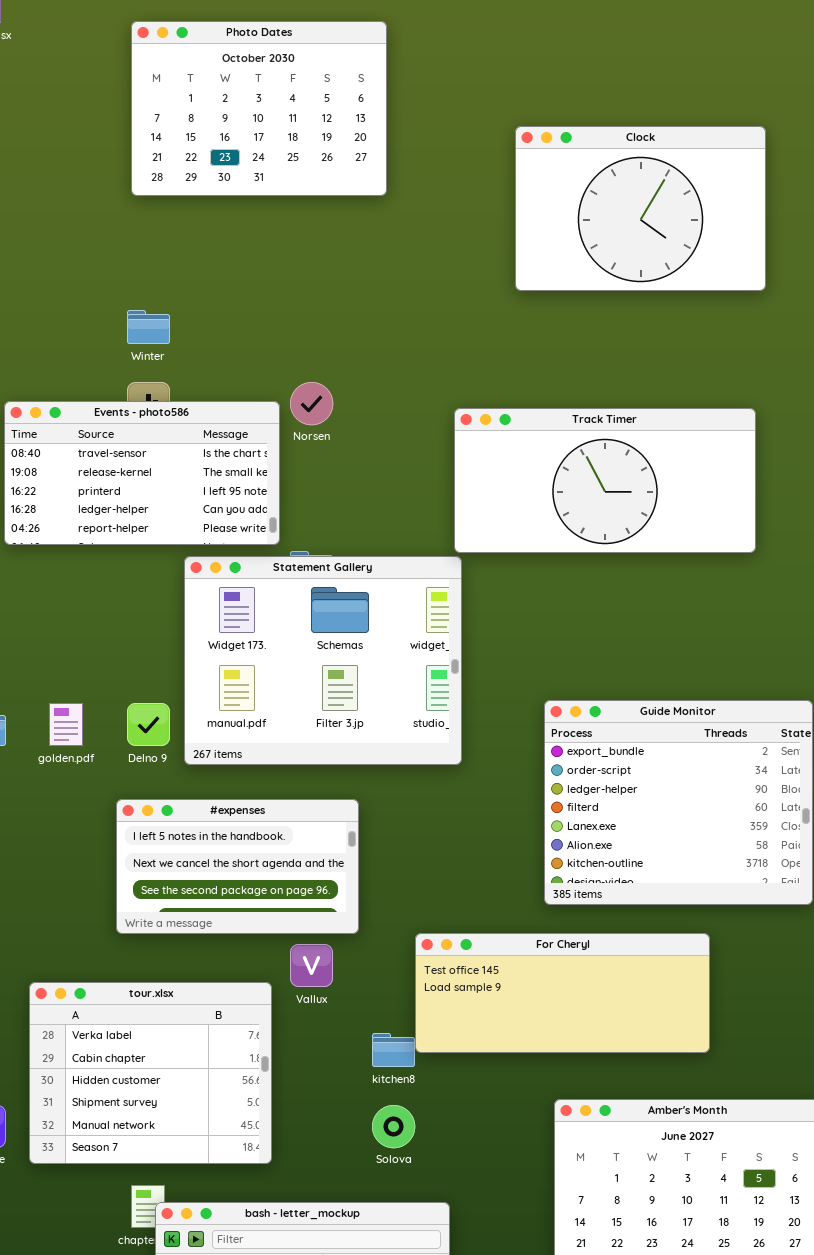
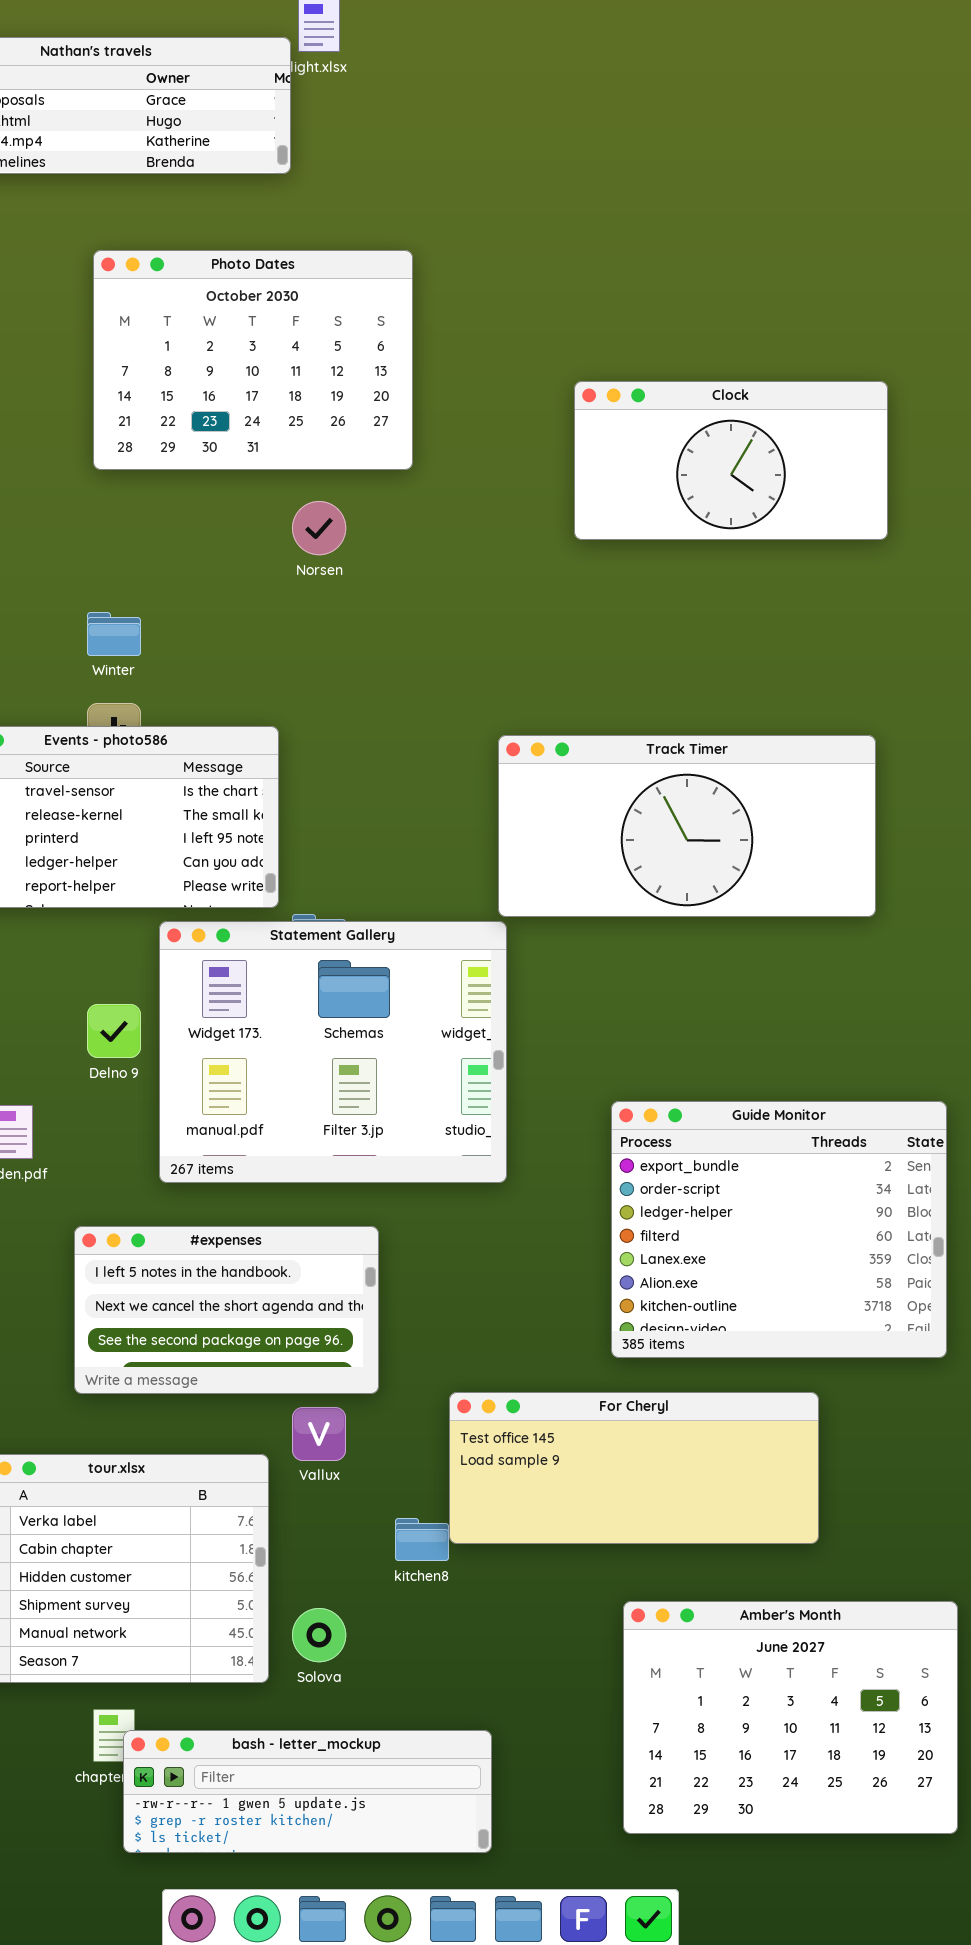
Clock: [515,126,766,291] -> [574,381,888,540], resized
Norsen: [290,382,333,425] -> [292,501,346,555], moved
Delno 9: [127,703,170,746] -> [87,1004,141,1058], moved
Solova: [372,1105,415,1148] -> [292,1608,346,1662], moved

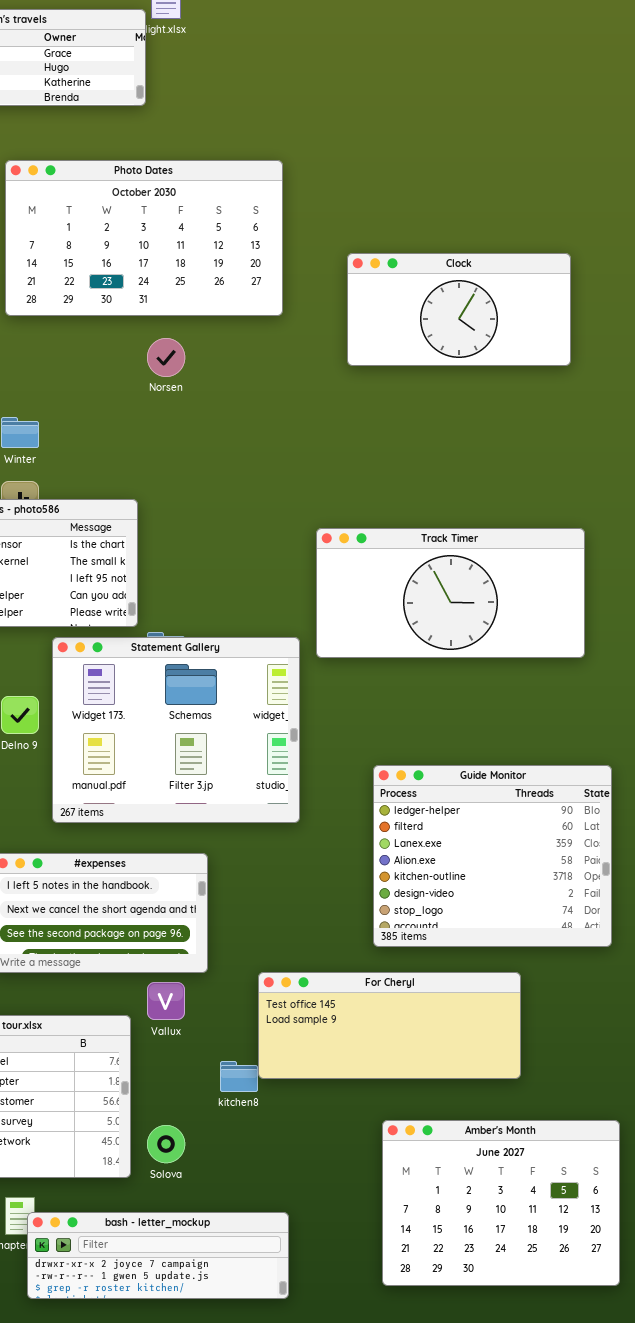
Photo Dates: [93,250,413,470] -> [5,160,283,316], resized
Track Timer: [498,735,876,917] -> [316,528,585,658], moved
Guide Monitor: [611,1101,947,1358] -> [373,765,612,947], scrolled down 2 rows
bash - letter_mockup: [123,1730,492,1853] -> [27,1212,289,1299], scrolled up 1 row

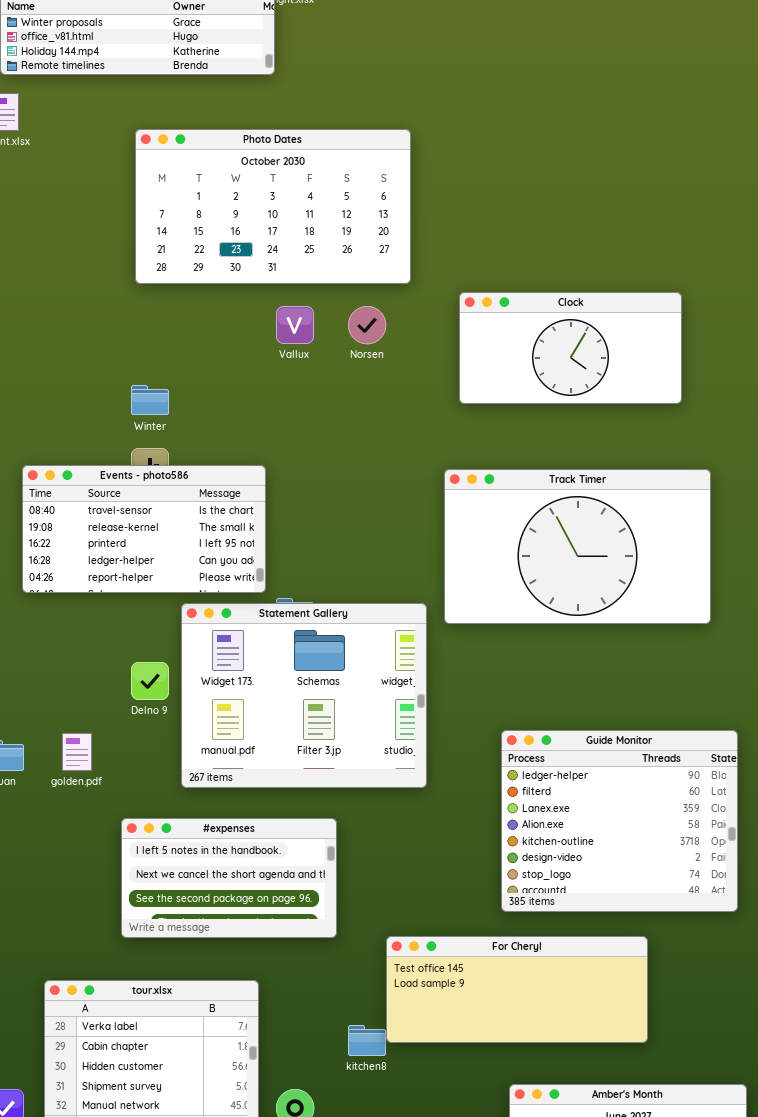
Clock: [347,253,571,366] -> [459,292,682,404], moved
Norsen: [147,338,185,377] -> [348,306,386,344], moved
Track Timer: [316,528,585,658] -> [444,469,711,624], resized
Vallux: [147,982,185,1020] -> [276,306,314,344], moved

